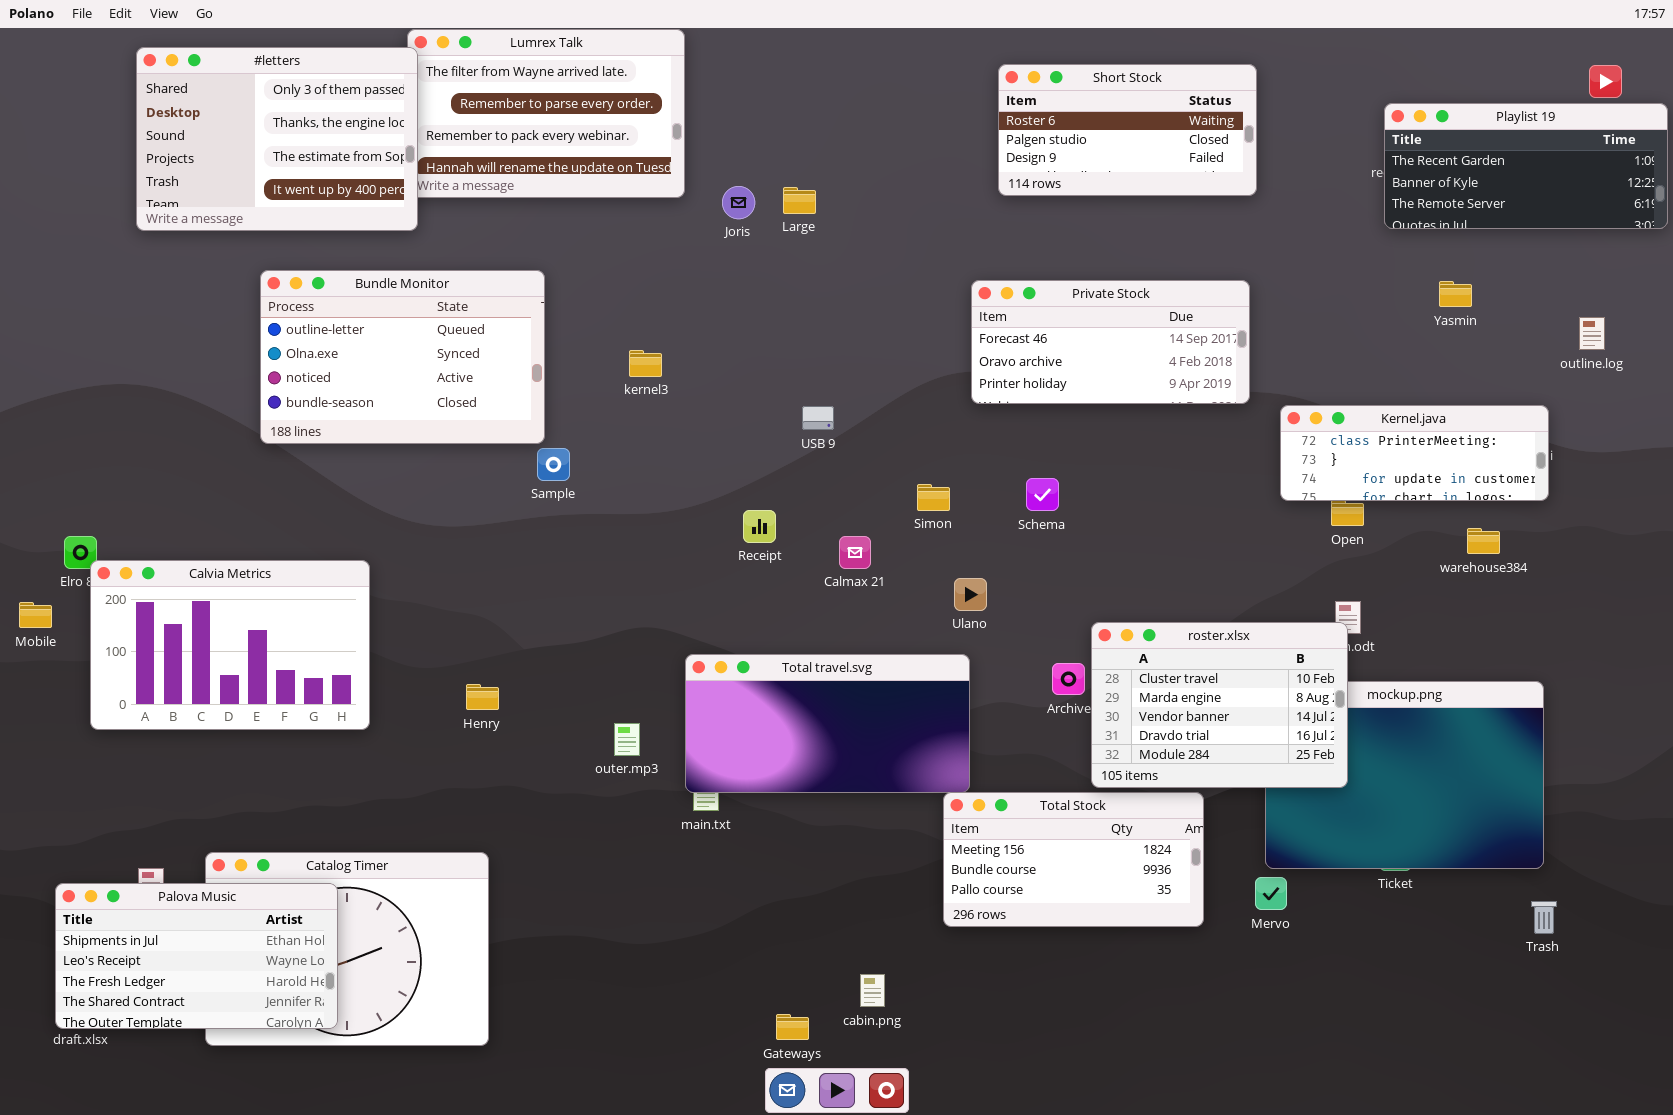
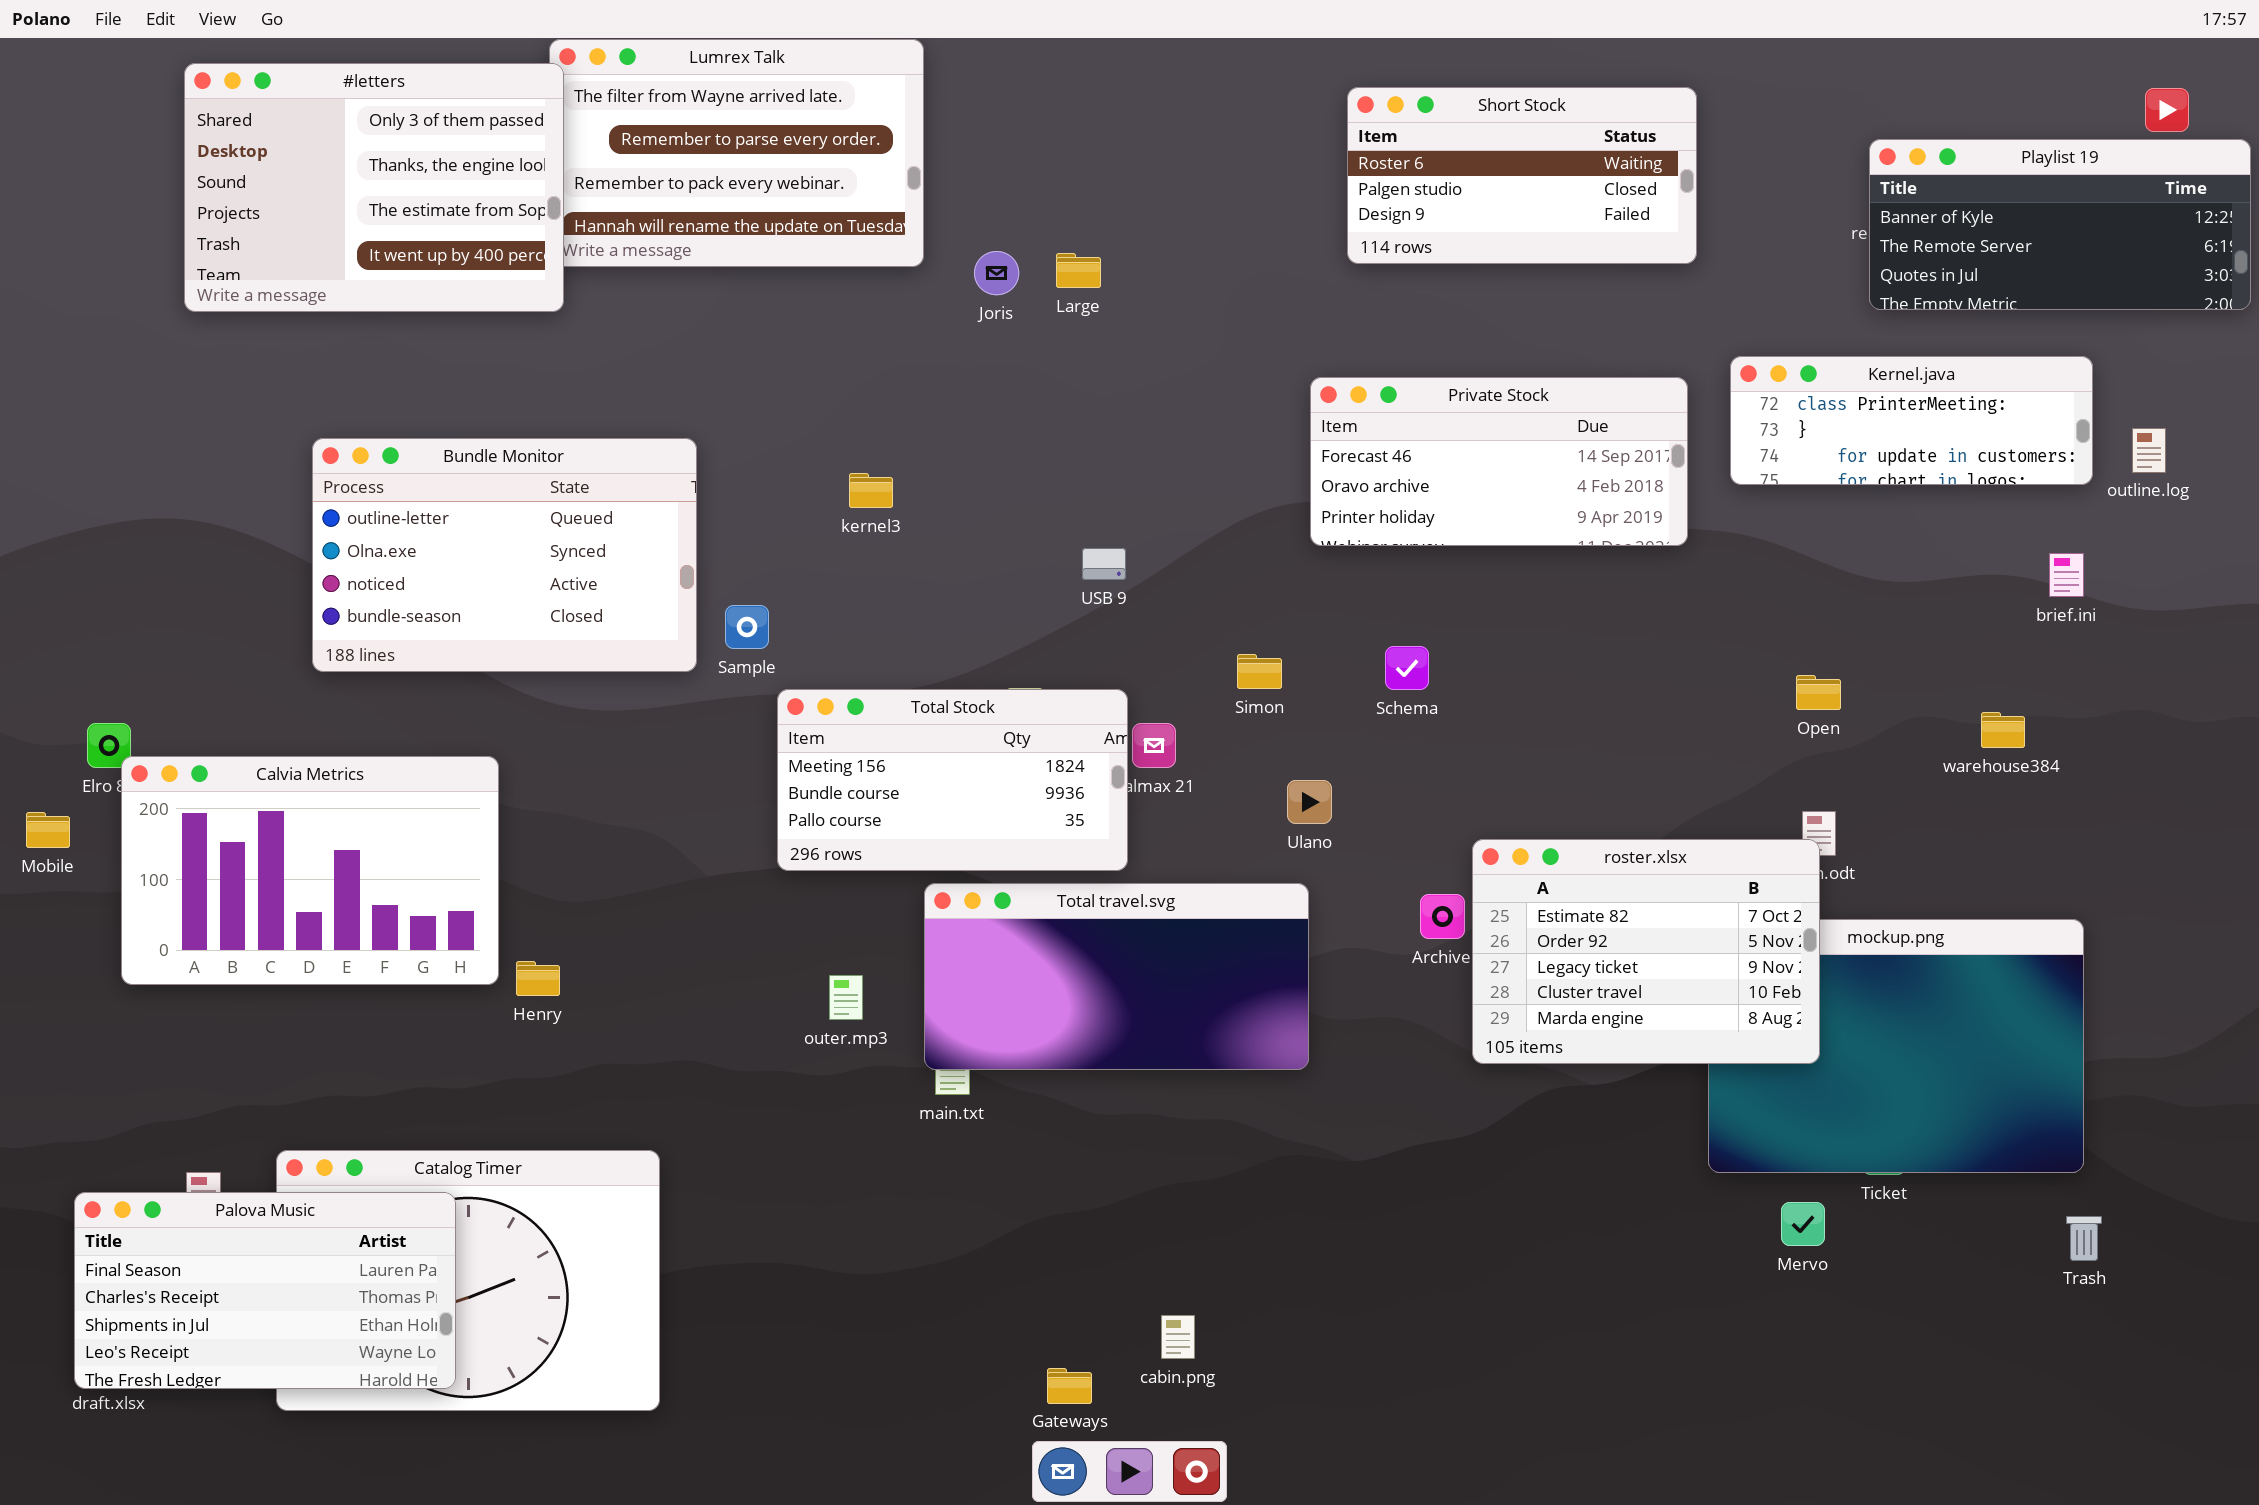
Playlist 19: [1384,103,1668,229] -> [1869,139,2251,310], scrolled down 1 row
Bundle Monitor: [260,270,545,444] -> [312,438,697,672], moved
Kernel.java: [1280,405,1549,501] -> [1730,356,2093,485], moved
roster.xlsx: [1091,622,1348,788] -> [1472,839,1820,1064], scrolled up 3 rows
Henry: [466,684,499,710] -> [516,961,560,996], moved
Total Stock: [943,792,1204,927] -> [777,689,1128,871], moved
Mervo: [1255,877,1287,910] -> [1781,1202,1825,1246], moved
Palova Music: [55,883,338,1029] -> [74,1192,456,1389], scrolled up 2 rows

